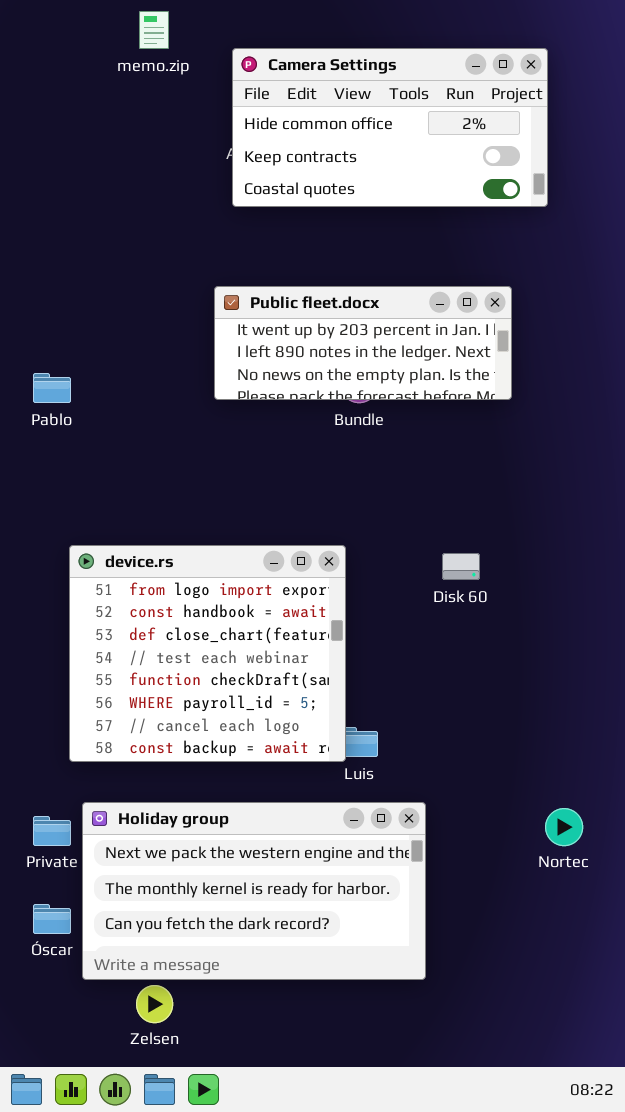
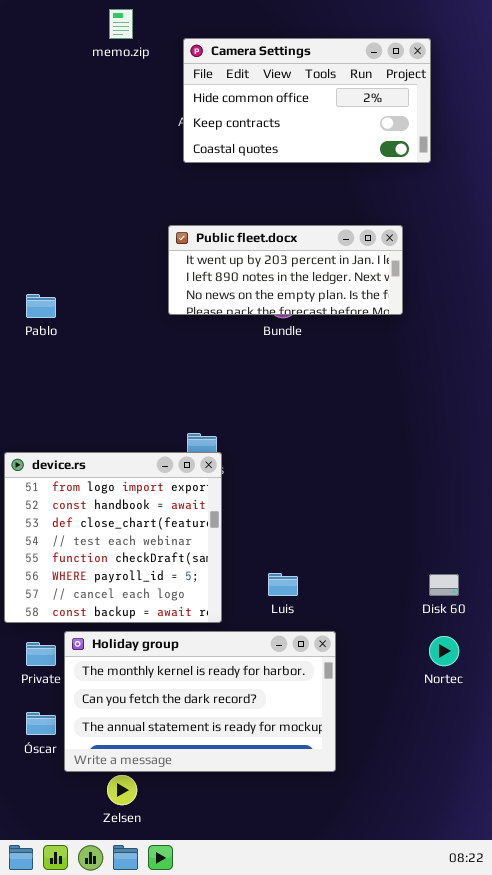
device.rs: [69,545,346,762] -> [4,452,222,623], moved
Disk 60: [442,553,480,580] -> [429,574,459,596], moved
Holiday group: [82,802,426,980] -> [64,631,336,772], scrolled down 1 row

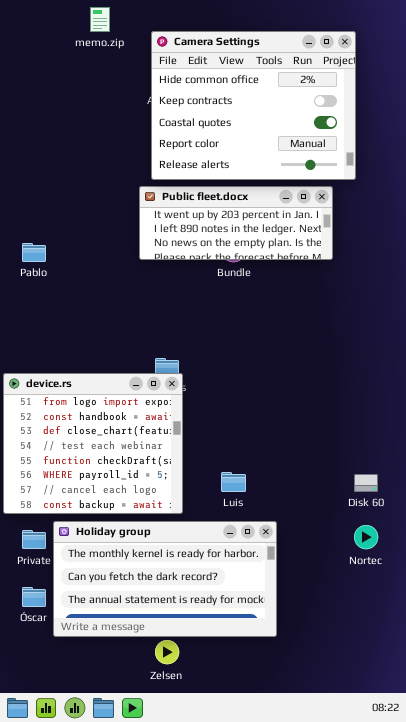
Camera Settings: [183,38,431,163] -> [151,31,356,180], resized
Zelsen: [107,775,137,805] -> [155,640,179,664], moved

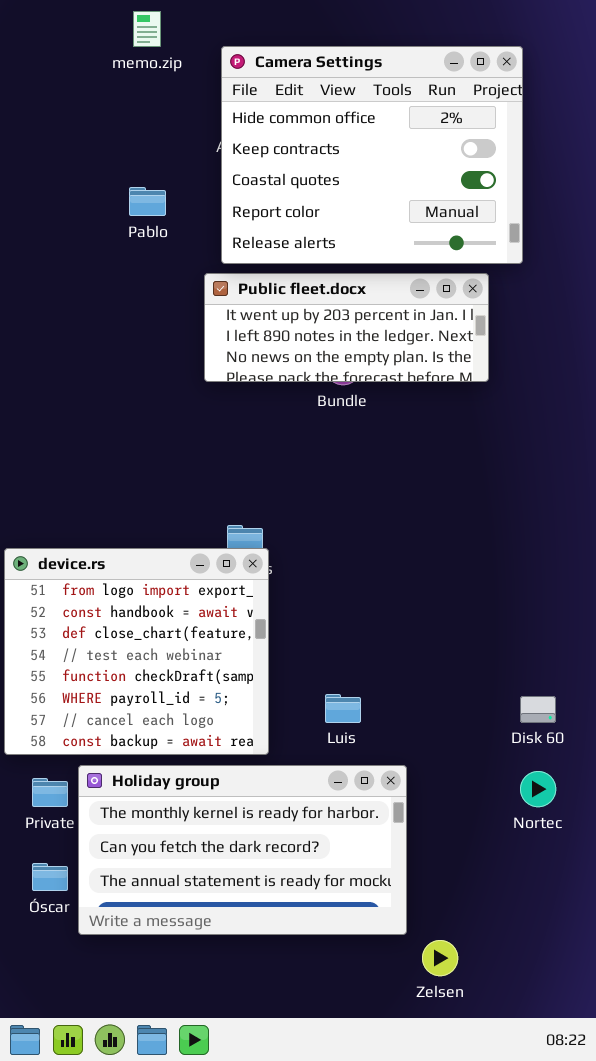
Pablo: [22,243,46,262] -> [129,187,166,216], moved
Zelsen: [155,640,179,664] -> [422,940,458,976], moved

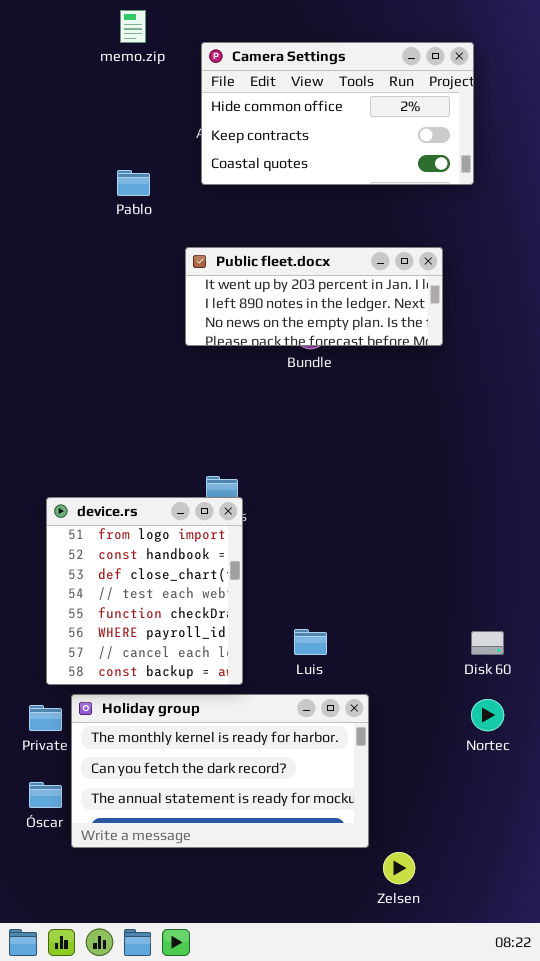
Camera Settings: [221,46,523,264] -> [201,42,474,185], resized
device.rs: [4,548,269,755] -> [46,497,243,685], resized

